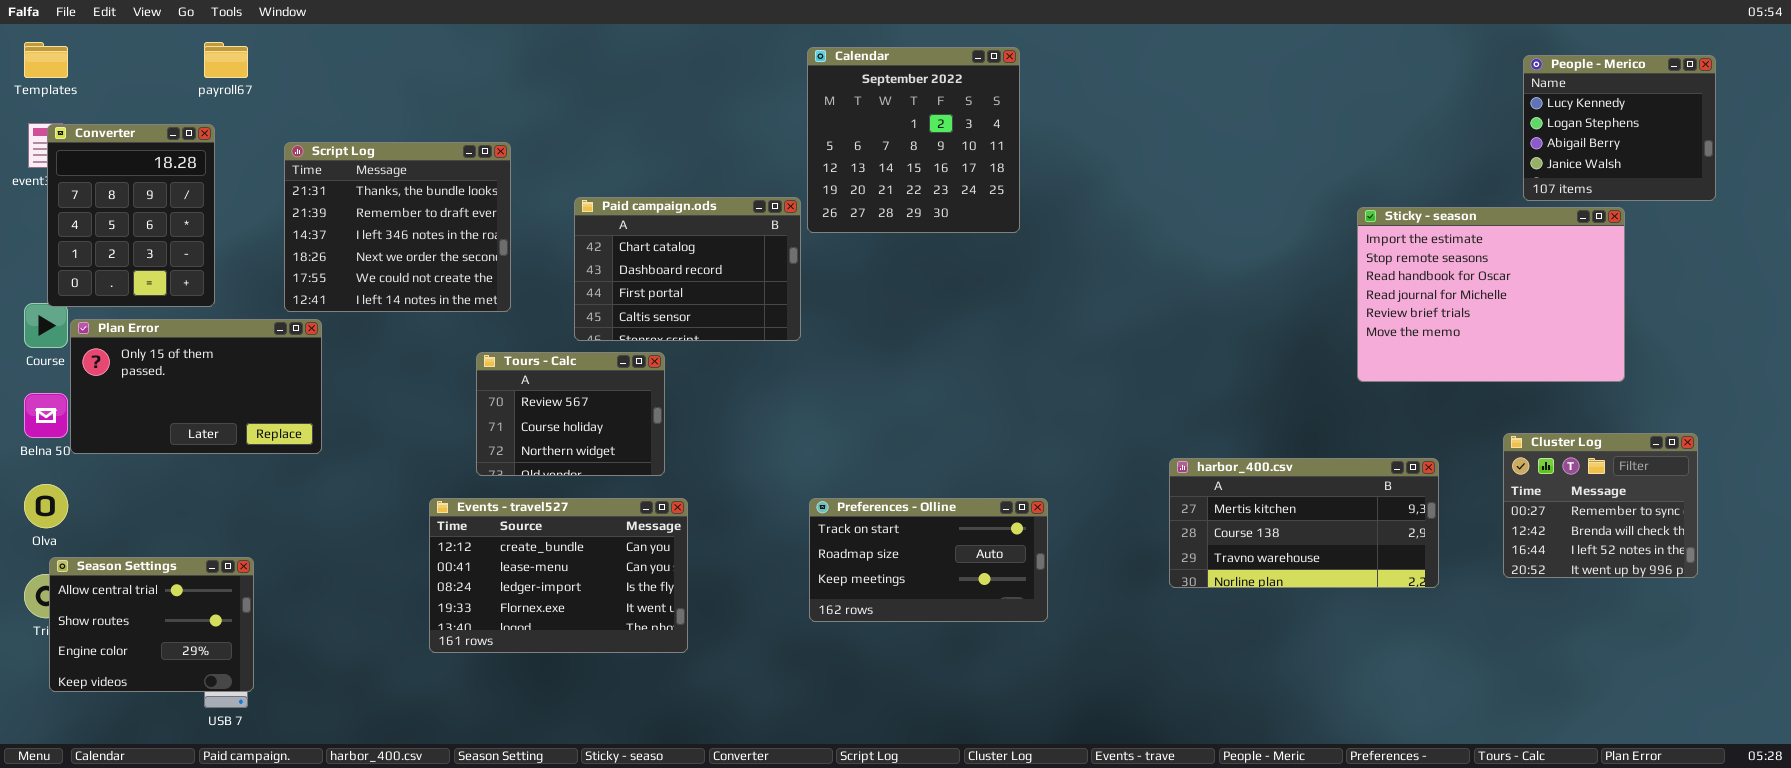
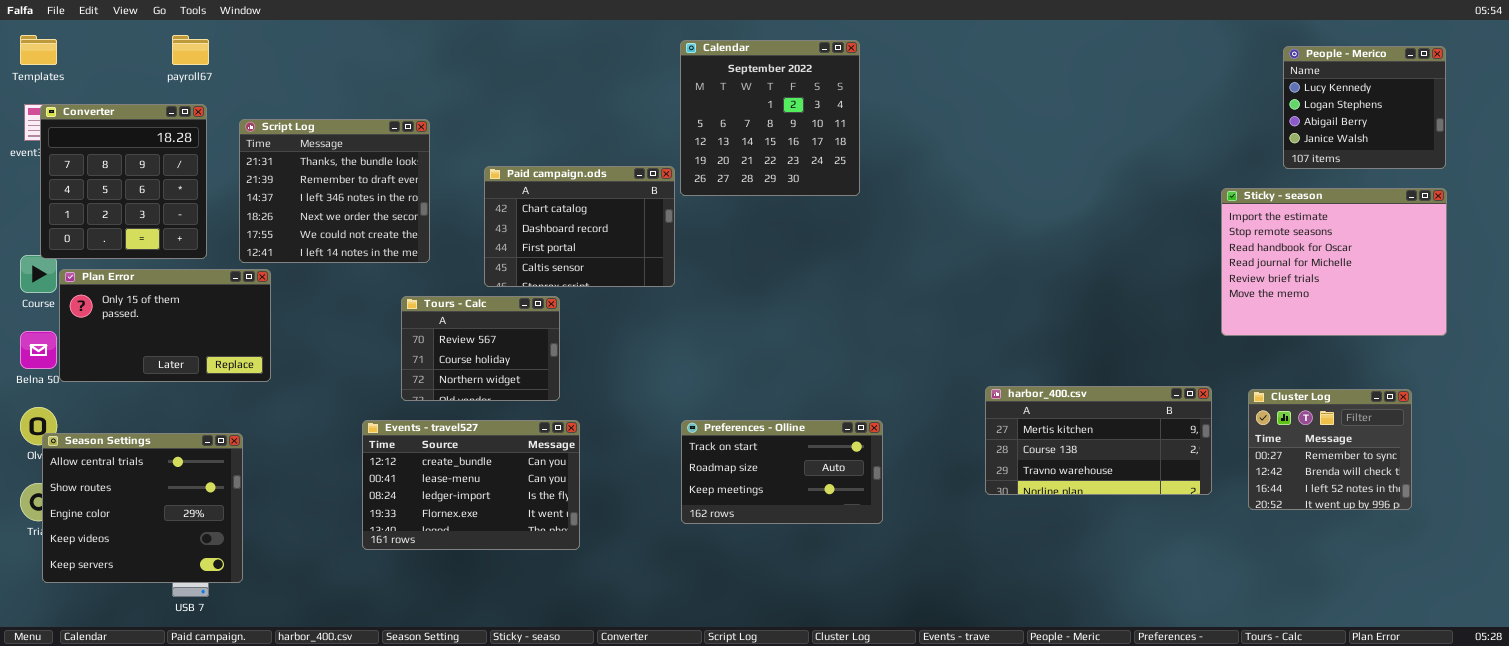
Converter: [47,124,215,307] -> [40,104,207,259], resized
Sticky - season: [1357,207,1625,382] -> [1221,188,1447,336], moved
Cluster Log: [1503,433,1698,578] -> [1248,389,1412,510], moved
Season Settings: [49,557,254,692] -> [42,433,243,583], resized

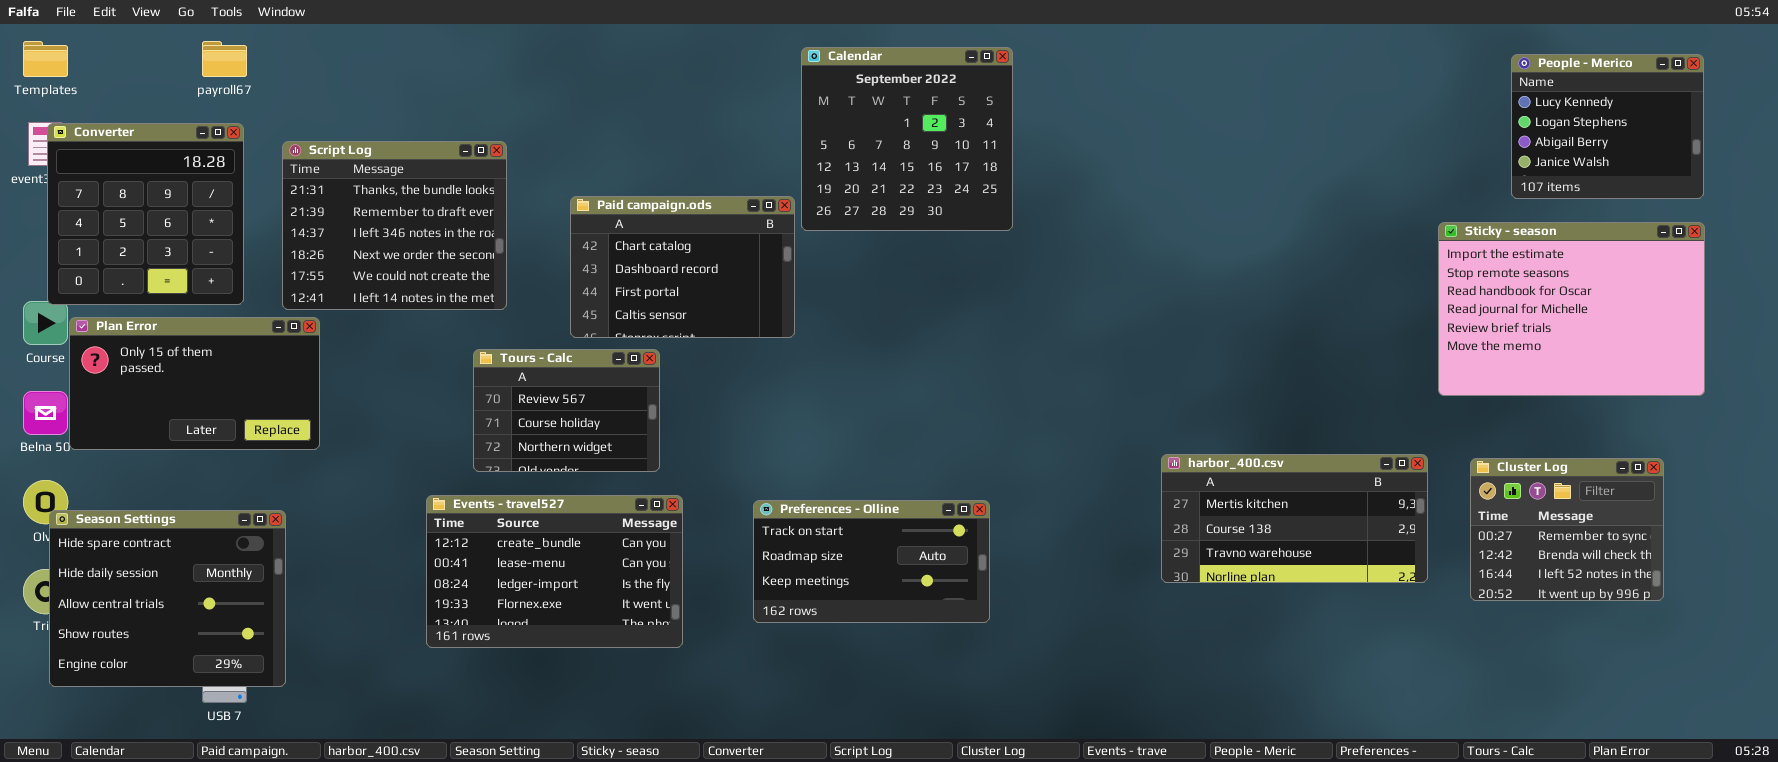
Preferences - Olline: [681,420,883,524] -> [753,500,990,623], moved
Season Settings: [42,433,243,583] -> [49,510,286,687], scrolled up 2 rows

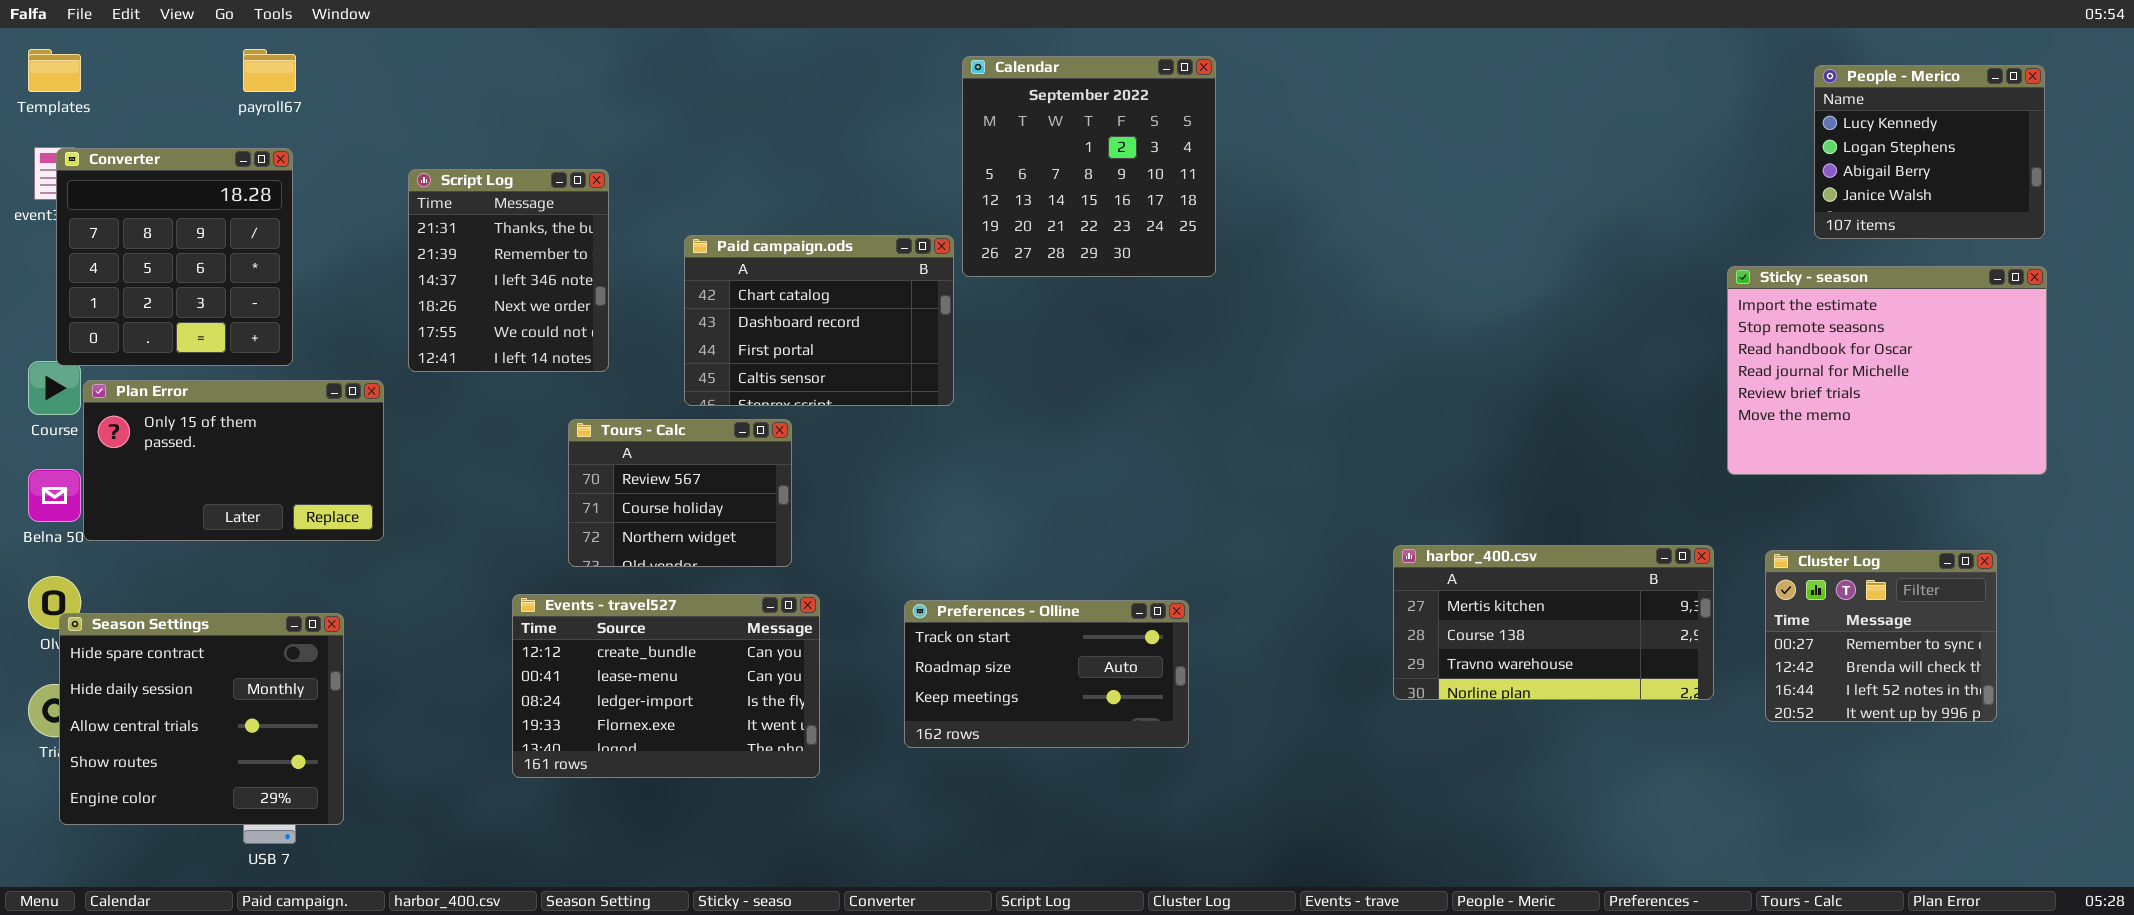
Script Log: [282,141,507,310] -> [408,169,609,372], resized

